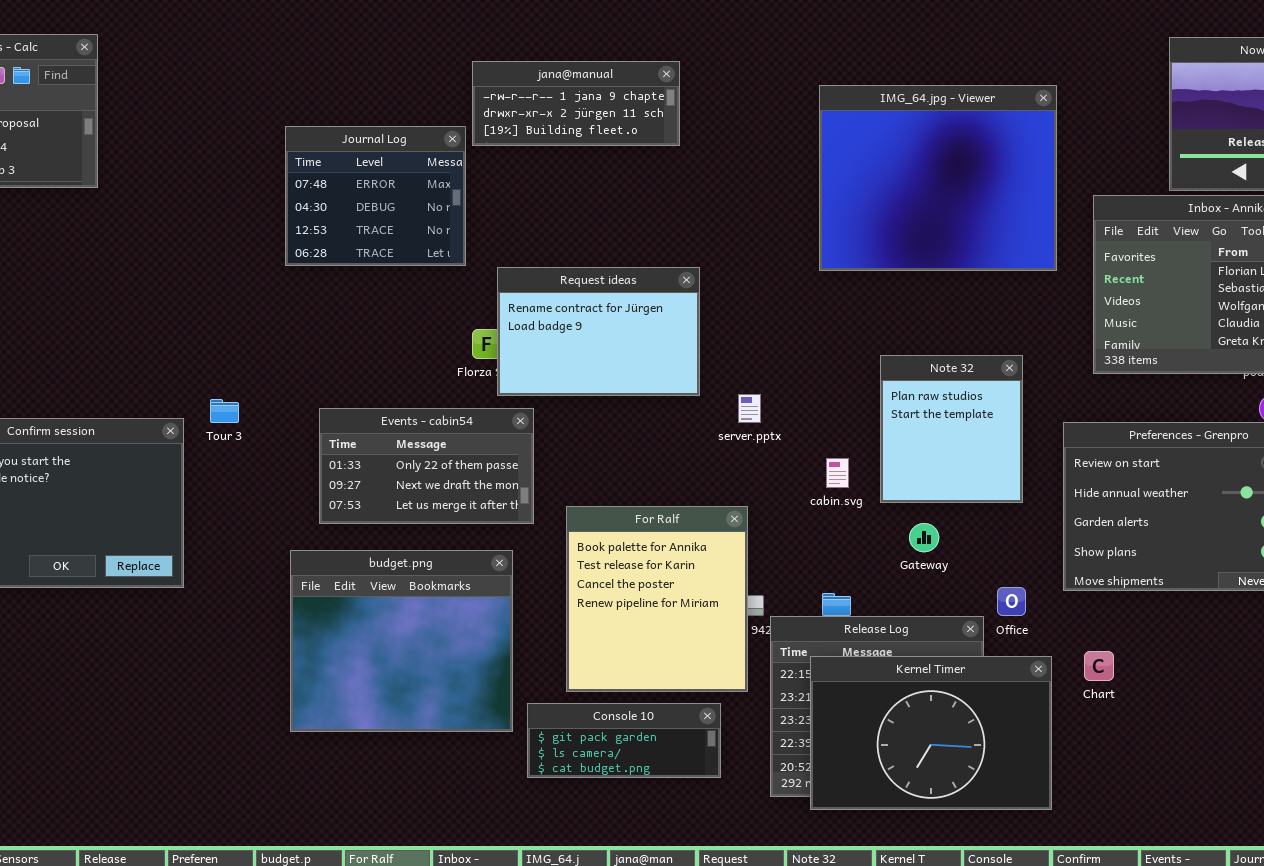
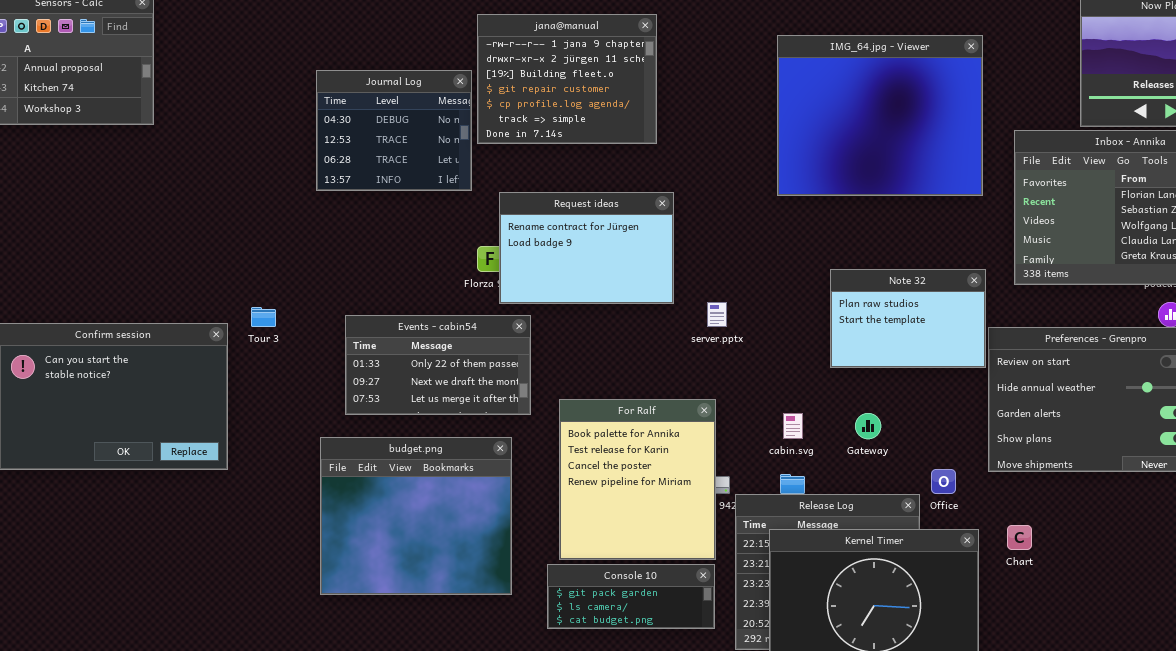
jana@manual: [472,61,680,146] -> [477,14,657,144], resized
Journal Log: [285,126,466,266] -> [316,70,472,191], scrolled down 1 row
Note 32: [880,355,1023,503] -> [830,269,986,368], resized
cabin.svg: [826,458,849,488] -> [783,413,803,439], moved
Console 10: [527,703,721,778] -> [547,564,715,629], moved

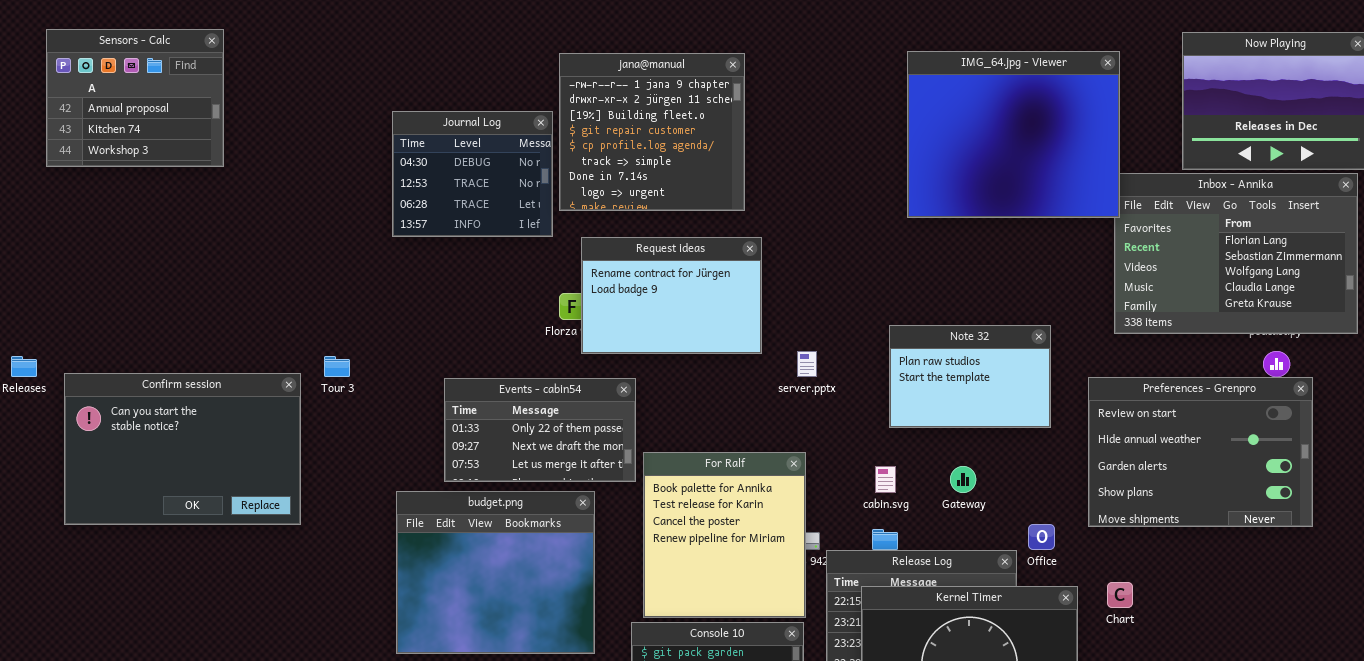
jana@manual: [477,14,657,144] -> [559,53,745,211], resized
IMG_64.jpg - Viewer: [777,35,983,196] -> [907,51,1120,218], moved
Note 32: [830,269,986,368] -> [889,325,1051,428], moved
Events - cabin54: [345,315,531,415] -> [444,378,636,482], moved

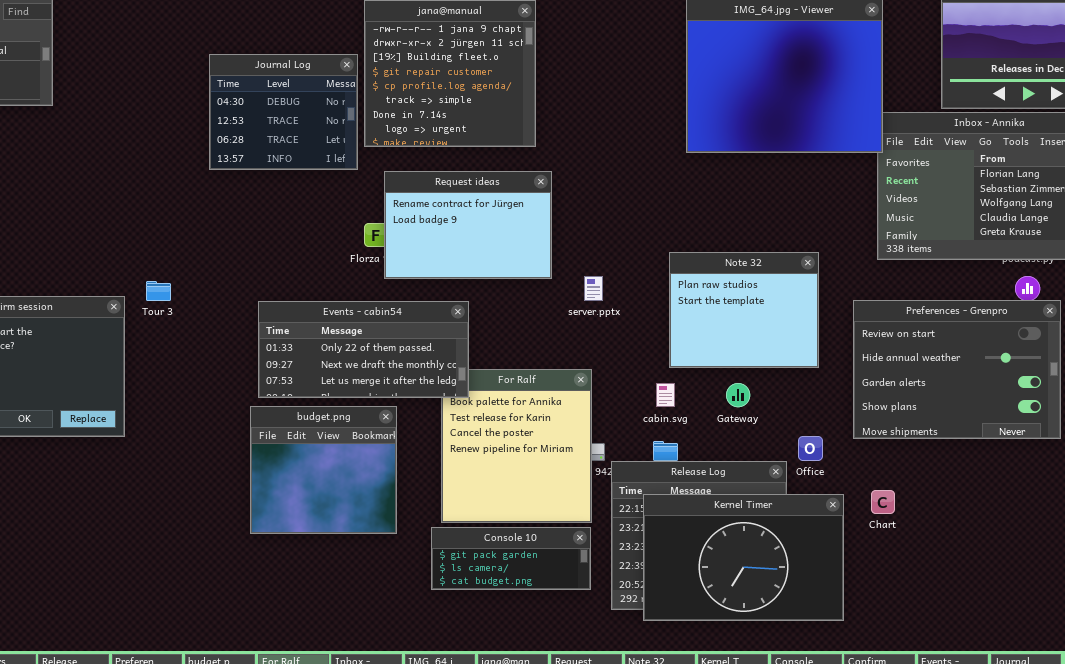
Note 32: [889,325,1051,428] -> [669,252,819,368], resized
Events - cabin54: [444,378,636,482] -> [258,301,469,398], resized
budget.png: [396,491,595,654] -> [250,406,397,534], resized

